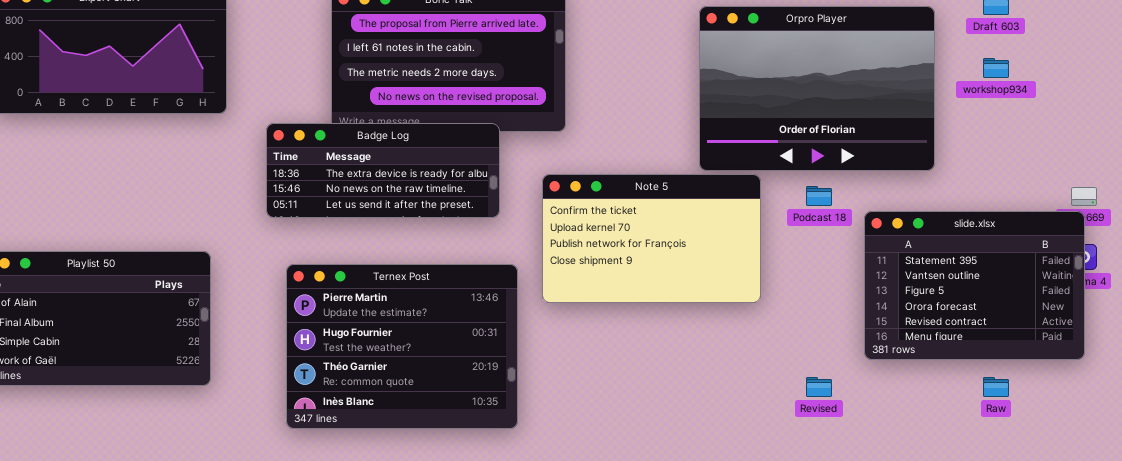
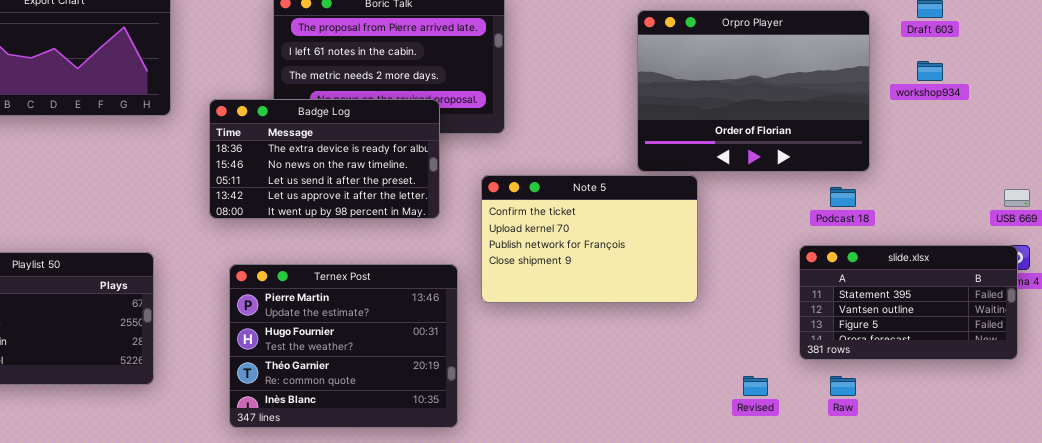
Badge Log: [266,123,500,218] -> [209,99,440,219], resized
Podcast 18: [806,186,832,206] -> [830,187,856,207], moved
slide.xlsx: [864,211,1085,360] -> [799,245,1018,360], resized
Raw: [983,377,1009,397] -> [830,376,856,396], moved

